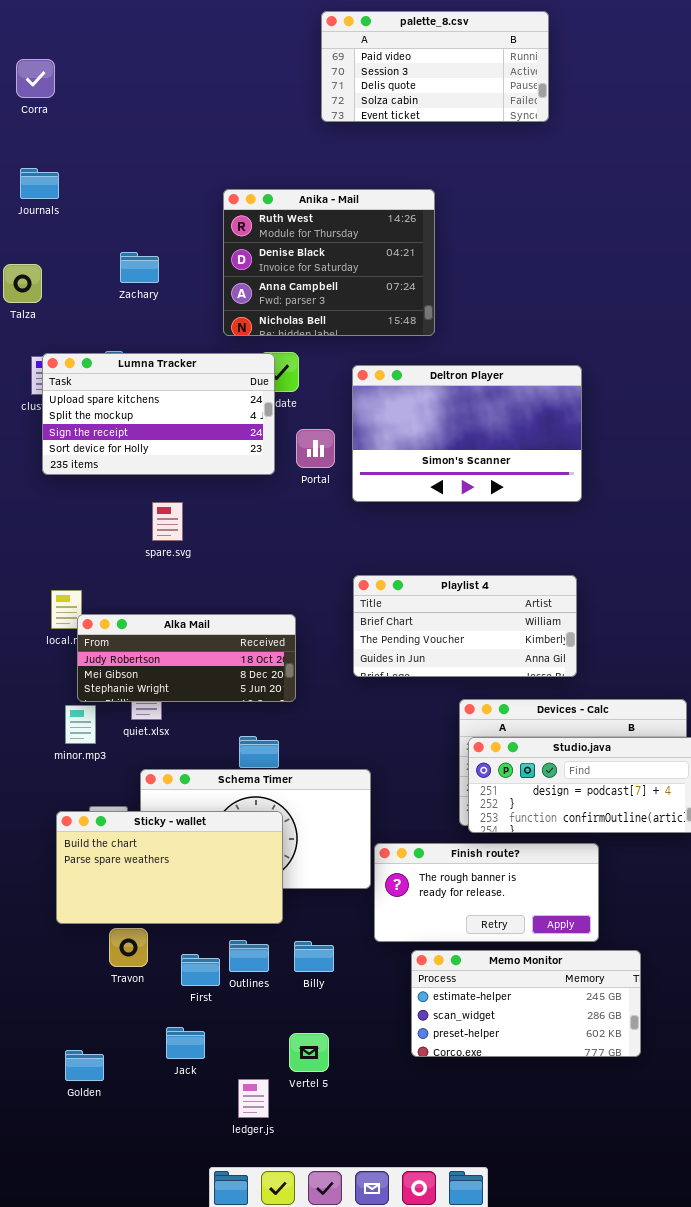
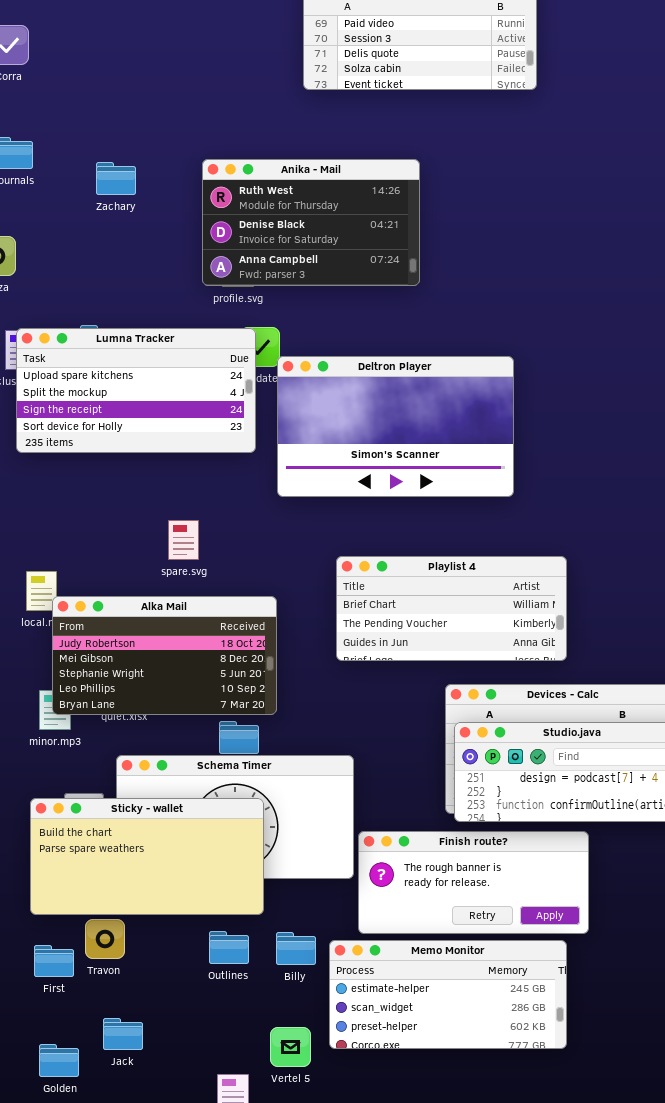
Anika - Mail: [223,189,435,336] -> [202,159,420,286], resized
Zachary: [120,252,159,283] -> [96,162,136,195], moved
Deltron Player: [352,365,582,502] -> [277,356,514,497], moved
spare.svg: [152,502,183,541] -> [168,520,199,560], moved
Alka Mail: [77,614,296,702] -> [52,596,277,715], resized
Memo Monitor: [411,950,641,1057] -> [329,940,567,1049], moved
First: [181,954,220,986] -> [34,945,74,977], moved
Jack: [166,1027,205,1059] -> [103,1018,143,1050], moved

